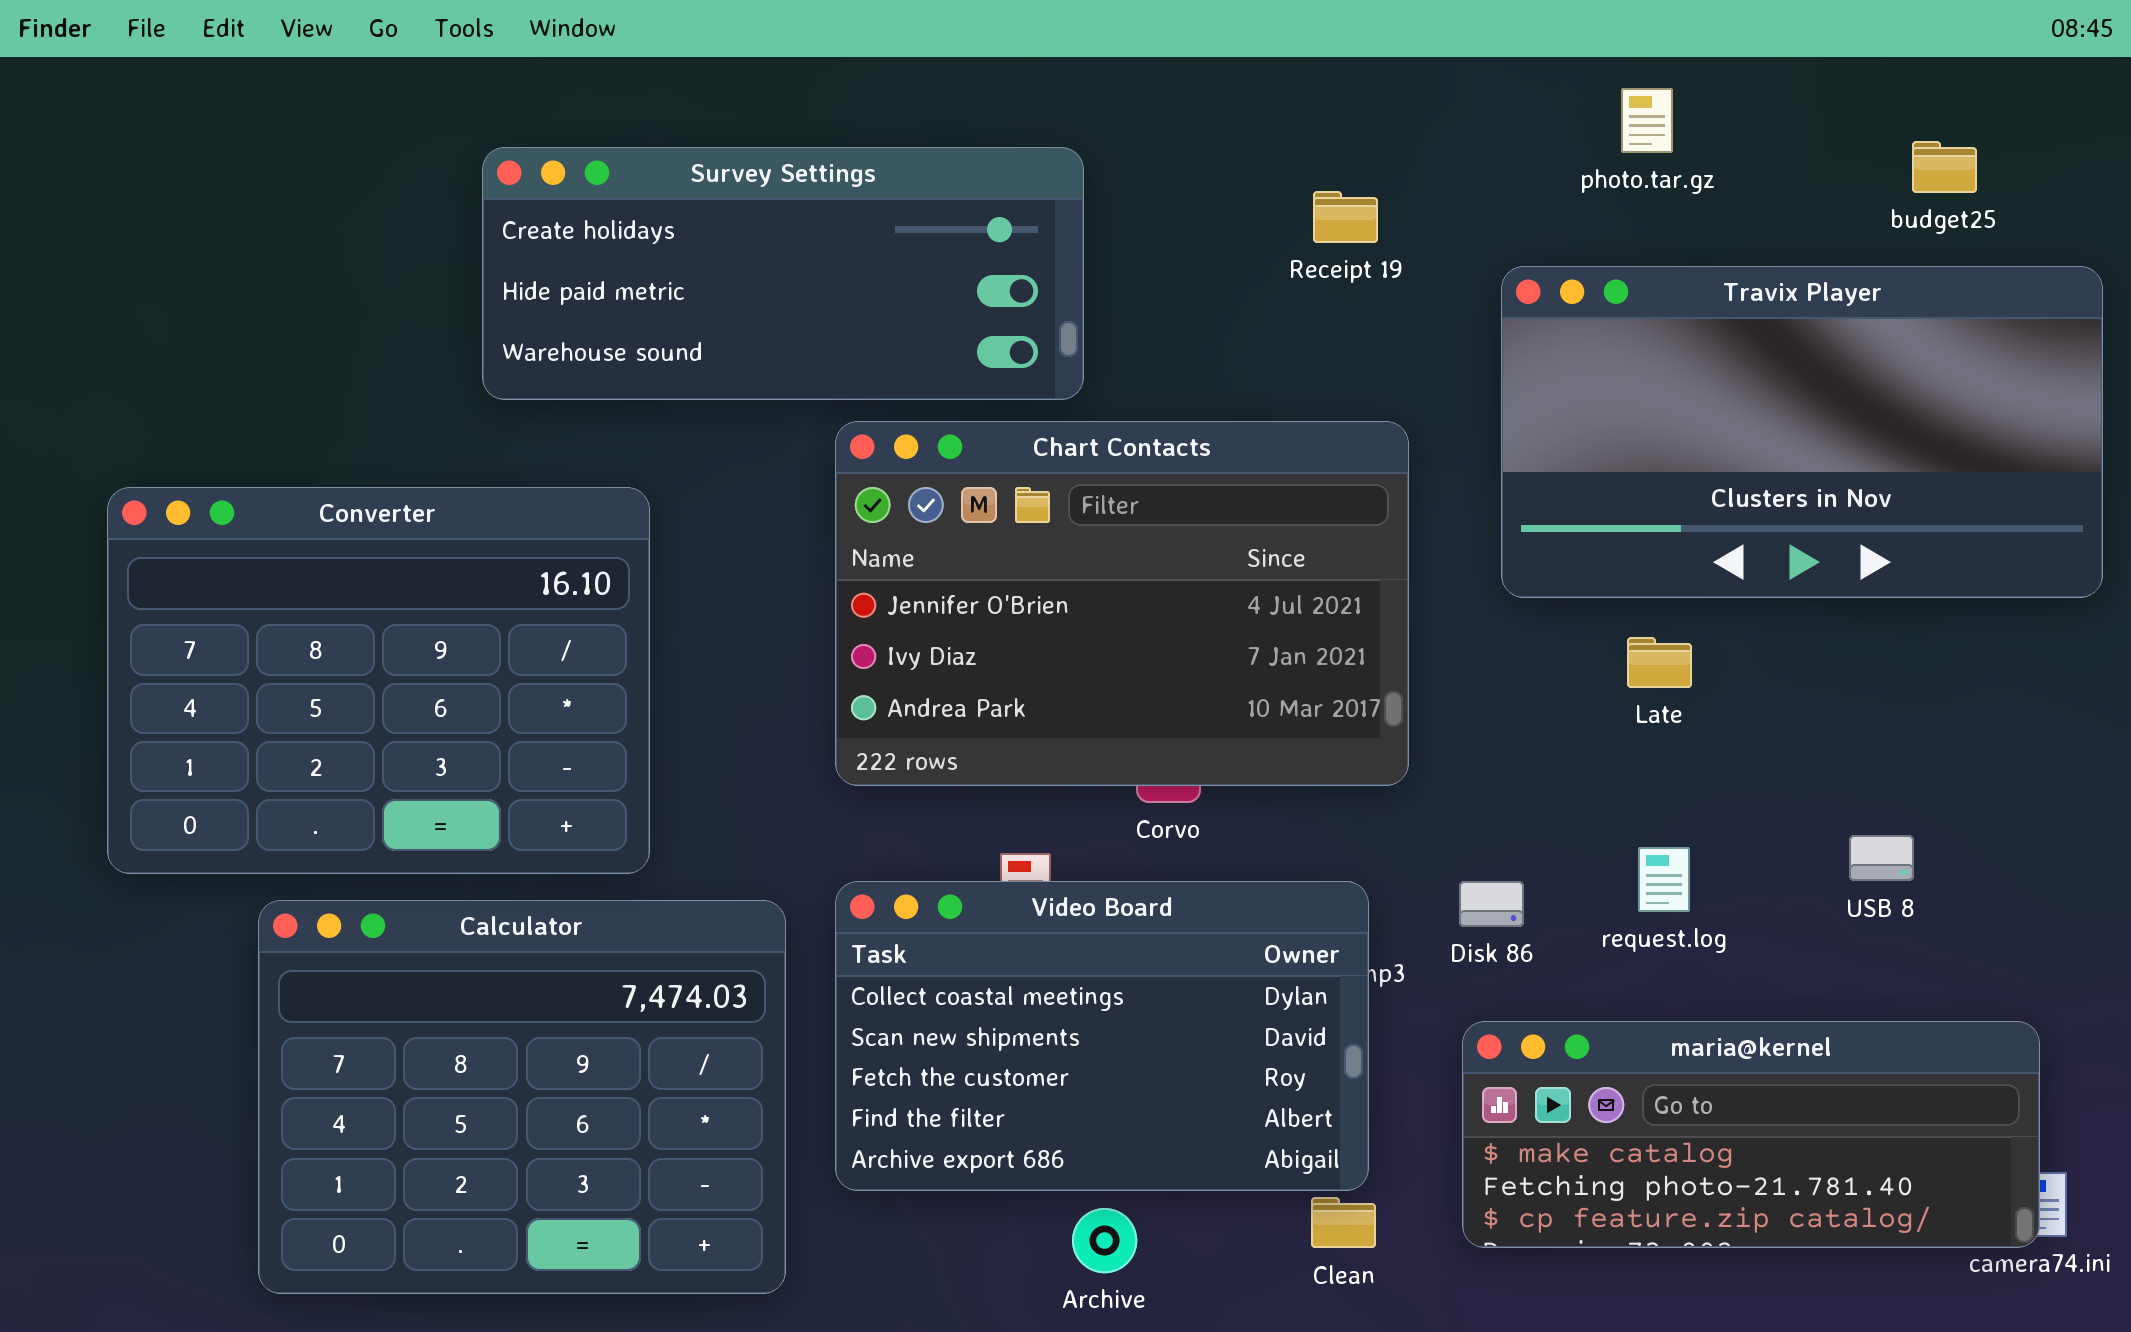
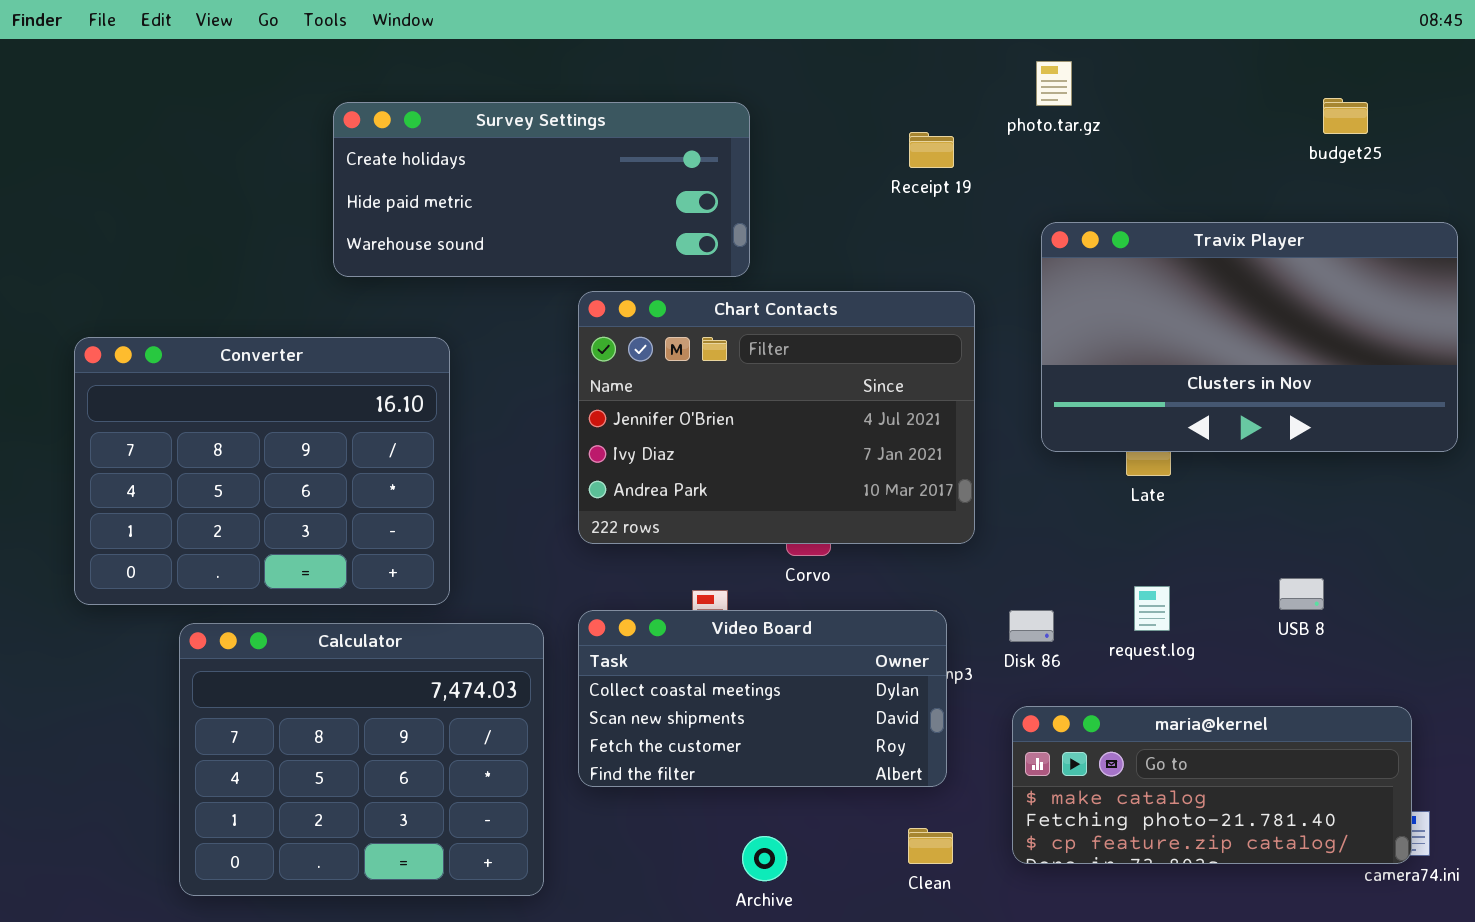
photo.tar.gz: [1621,88,1673,153] -> [1036,61,1072,106], moved
Travix Player: [1501,266,2103,598] -> [1041,222,1458,452], moved
Video Board: [835,881,1369,1191] -> [578,610,947,787], resized

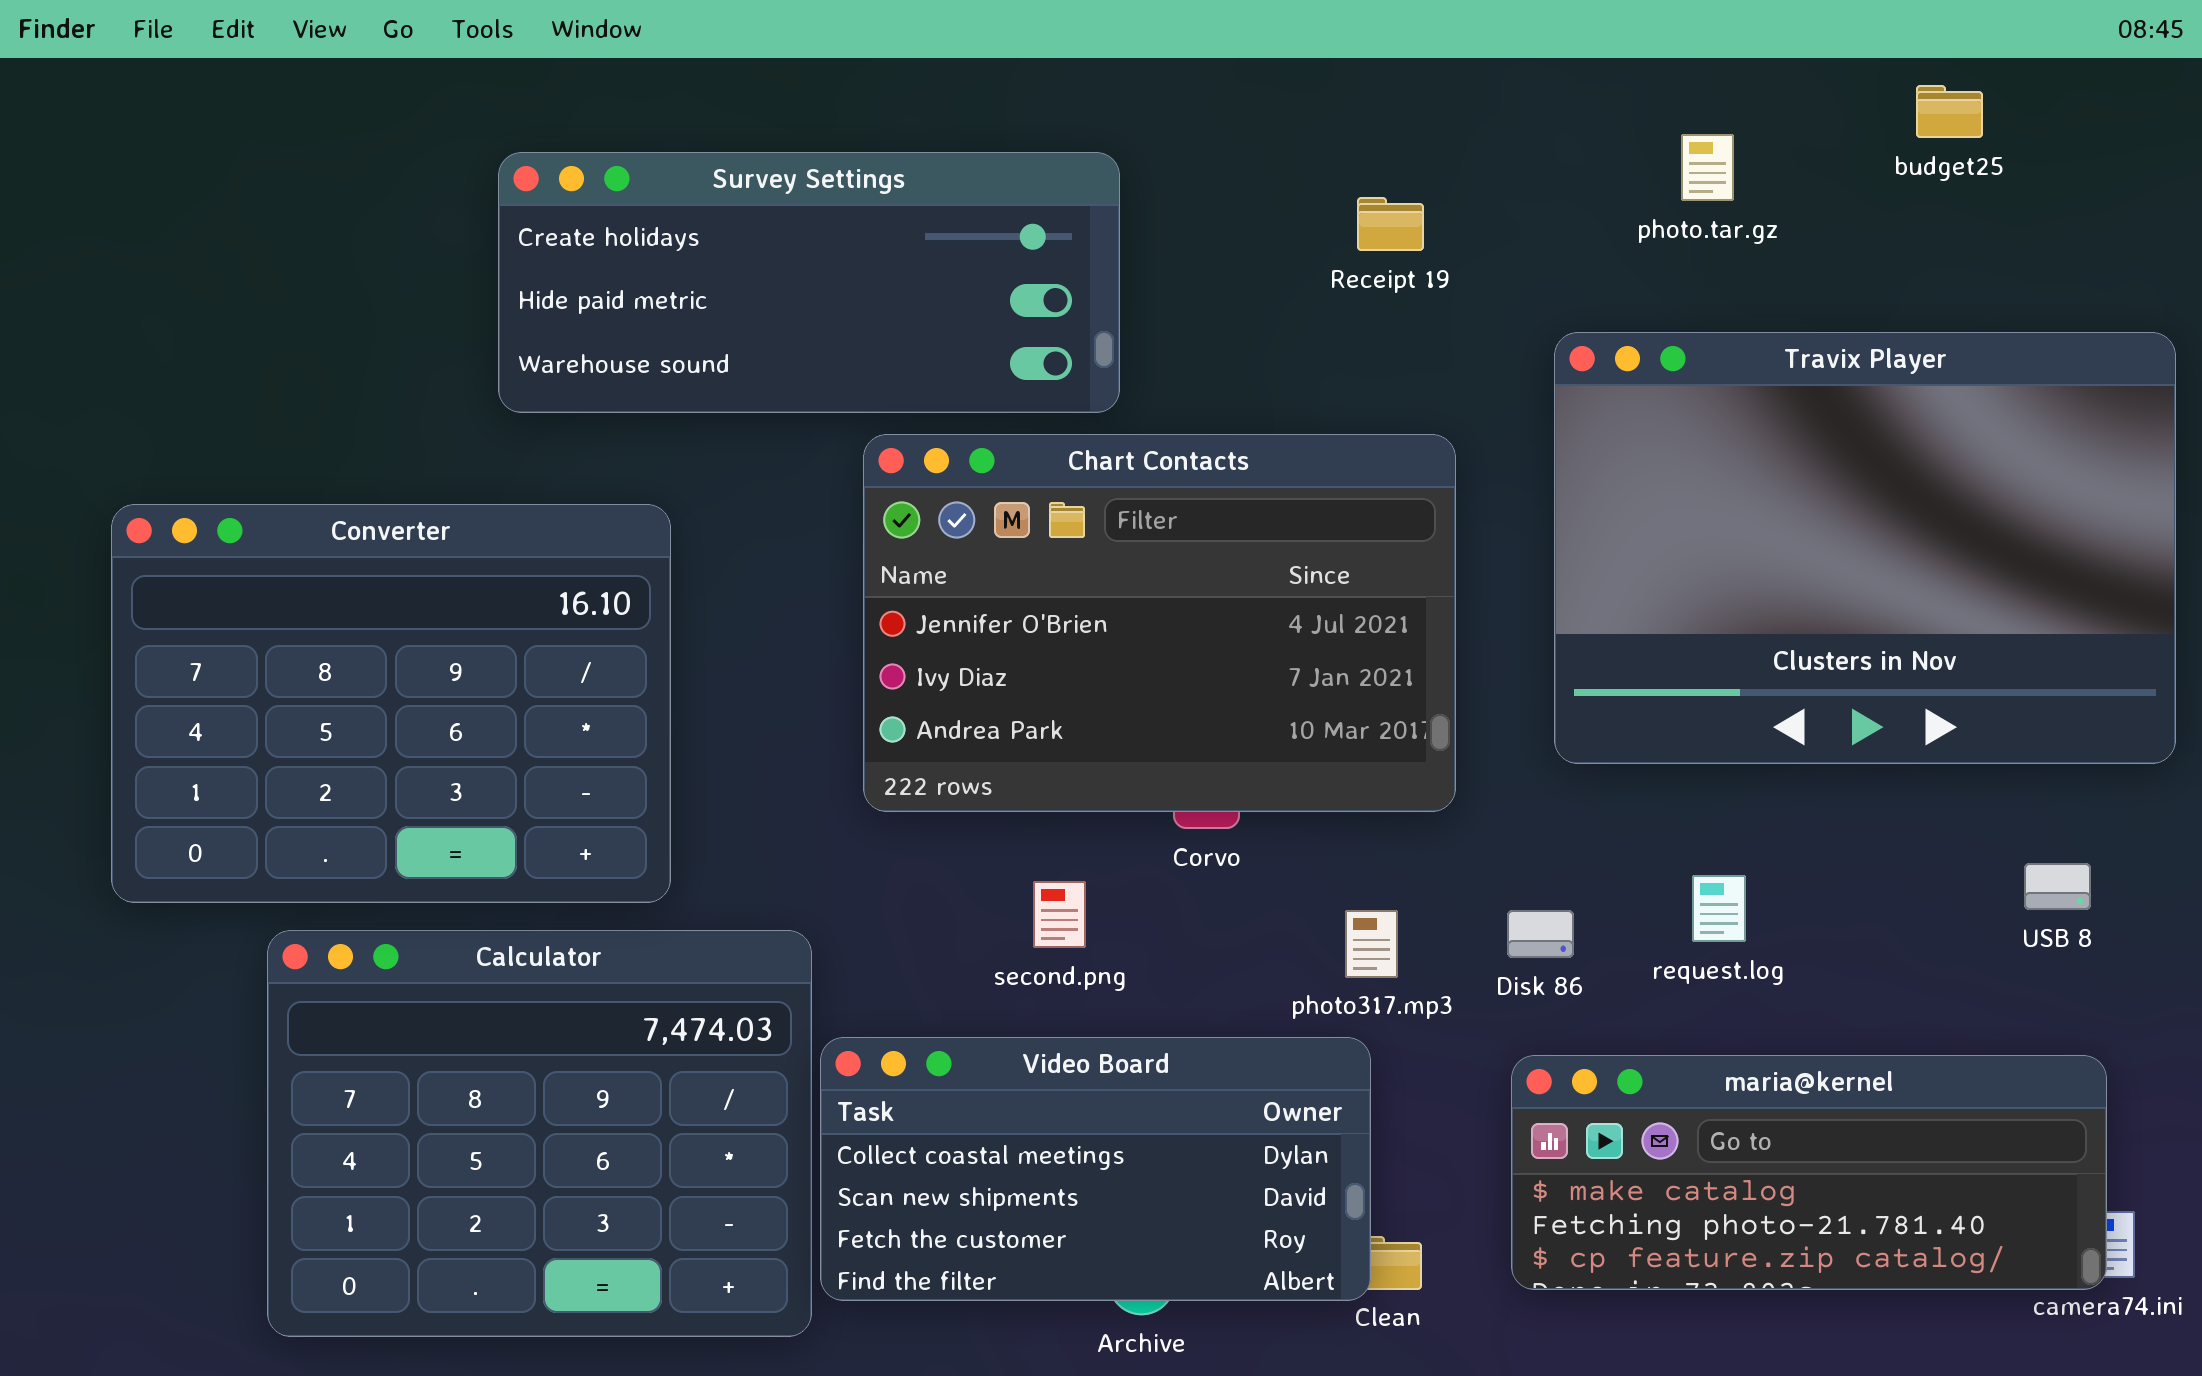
photo.tar.gz: [1036,61,1072,106] -> [1681,134,1734,201], moved
budget25: [1323,98,1368,134] -> [1916,85,1983,138], moved
Travix Player: [1041,222,1458,452] -> [1554,332,2176,764], resized
USB 8: [1279,578,1324,610] -> [2024,863,2091,910], moved
Video Board: [578,610,947,787] -> [820,1037,1371,1301], moved

